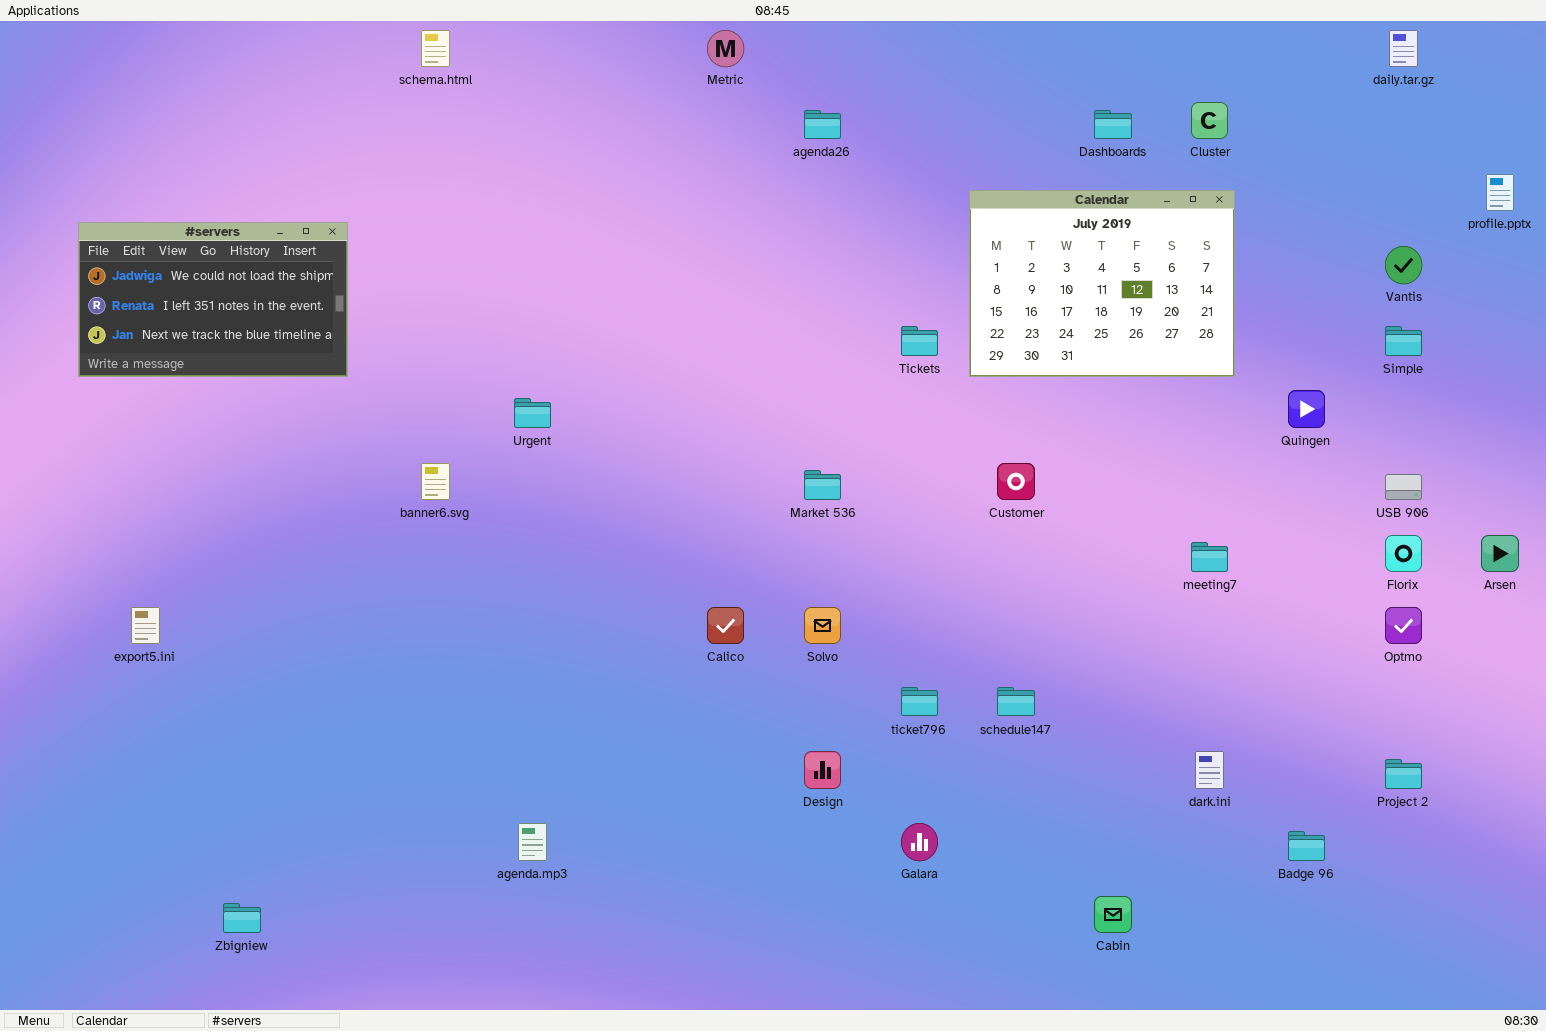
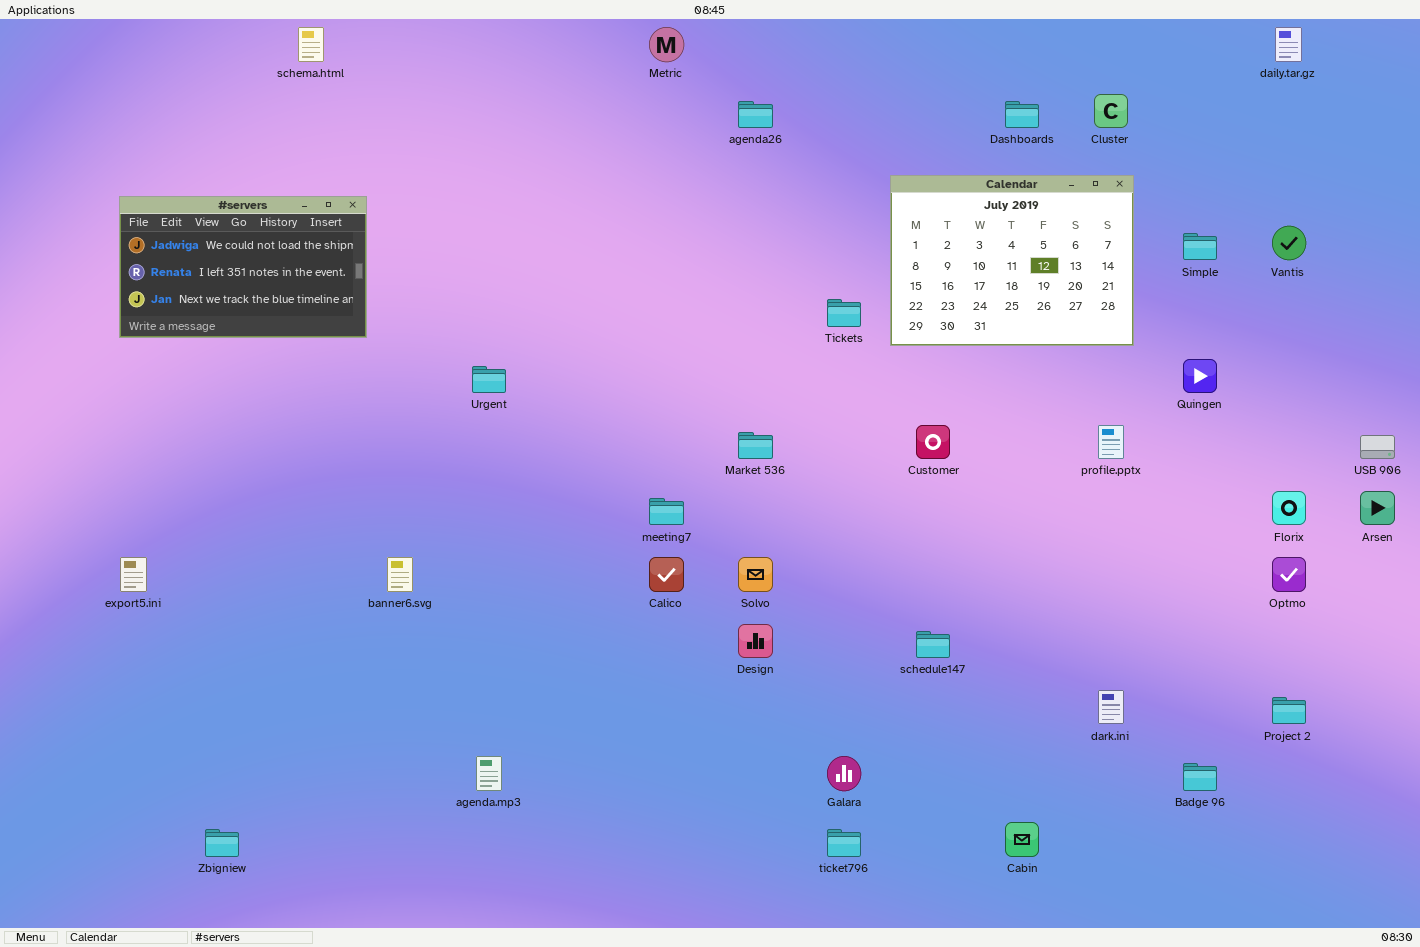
schema.html: [421,30,450,67] -> [298,27,324,62], moved
profile.pptx: [1486,174,1514,211] -> [1098,425,1124,459], moved
#servers: [78,222,348,377] -> [119,196,367,338], moved
Simple: [1385,326,1422,356] -> [1183,233,1217,260], moved
banner6.svg: [421,463,450,500] -> [387,557,413,592], moved
USB 906: [1385,474,1422,500] -> [1360,435,1395,459], moved
meeting7: [1191,542,1228,572] -> [649,498,684,525], moved
ticket796: [901,687,938,716] -> [827,829,861,857], moved
Design: [804,751,841,789] -> [738,624,773,658], moved

